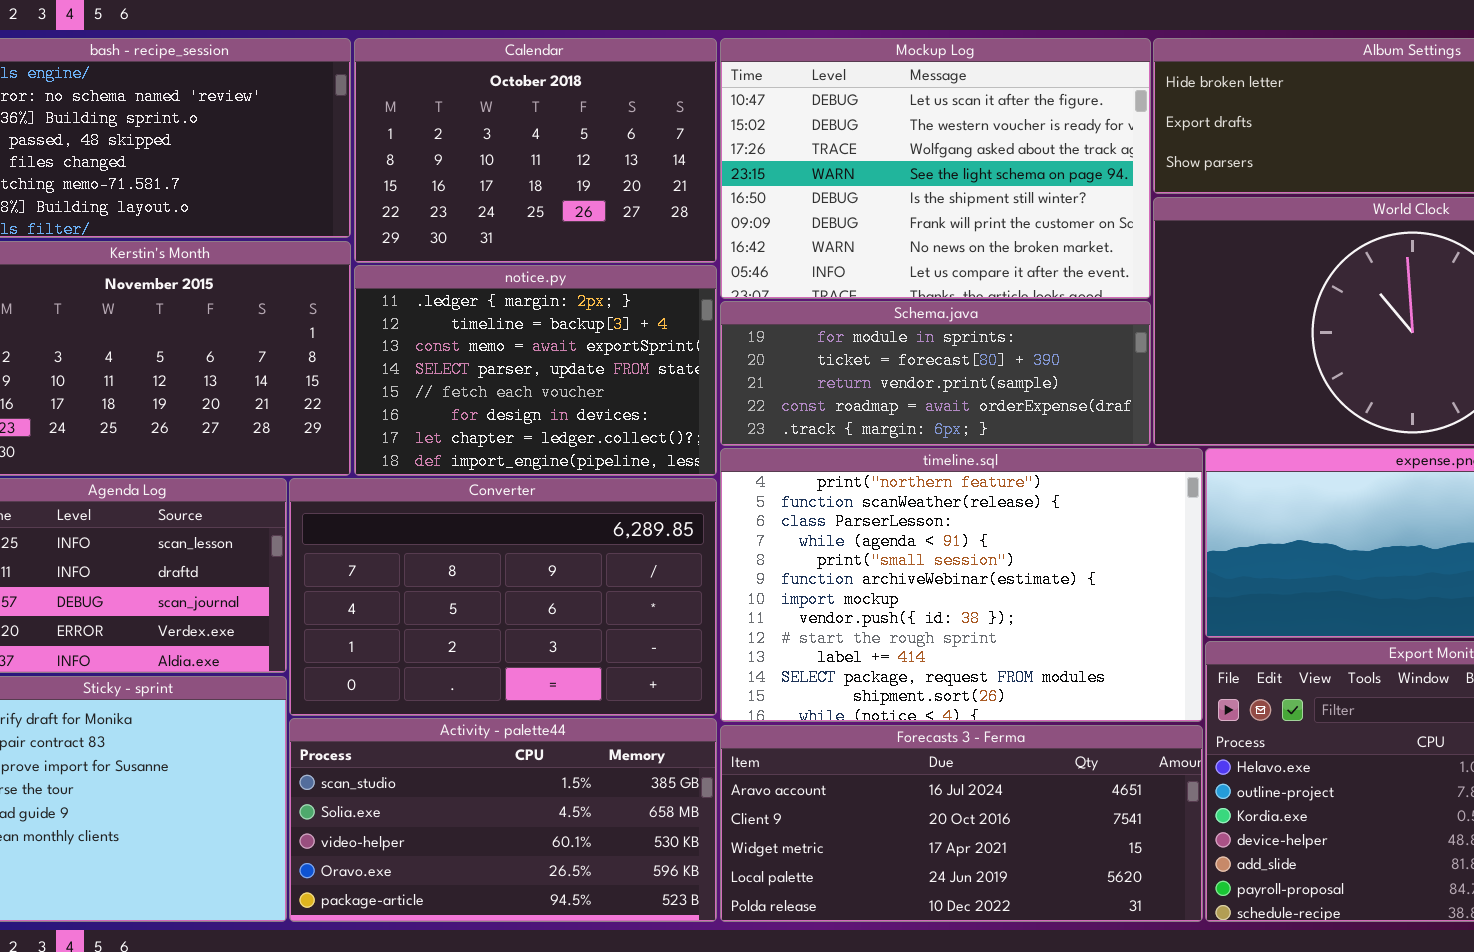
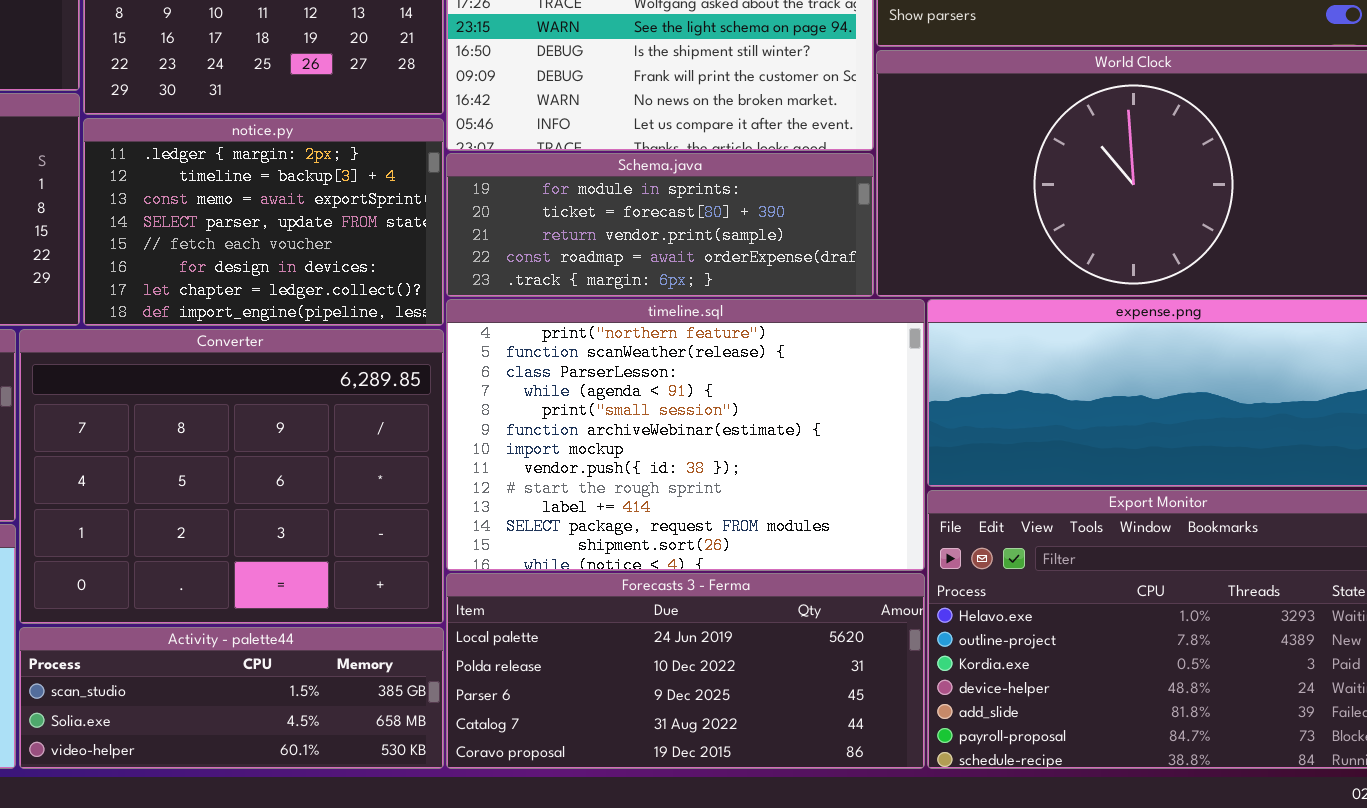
Converter: [289,478,717,716] -> [19,329,444,624], resized
Activity - palette44: [289,718,717,922] -> [19,627,444,769], resized
Forecasts 3 - Ferma: [720,725,1203,922] -> [446,573,925,769], scrolled down 3 rows

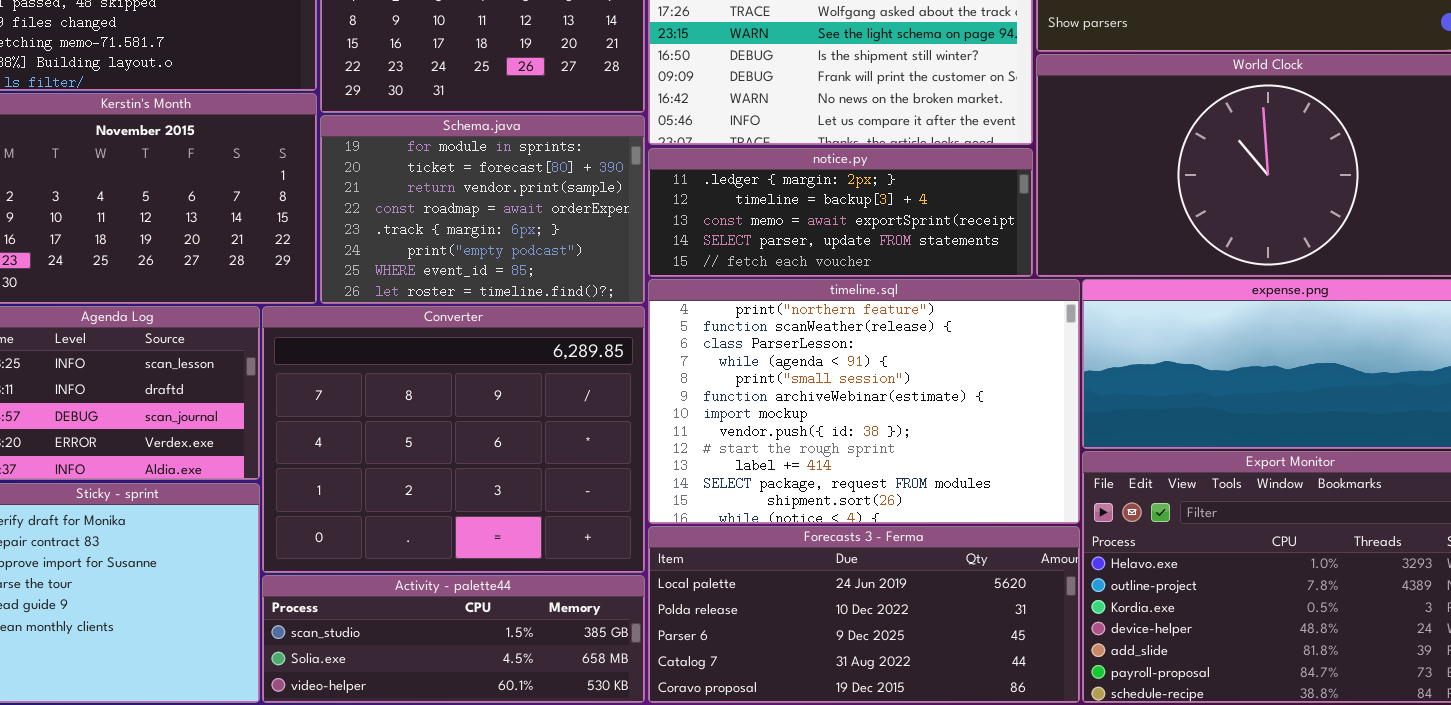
notice.py: [83,118,444,326] -> [648,148,1033,277], moved, resized
Schema.java: [446,153,874,297] -> [320,115,645,304], moved, resized

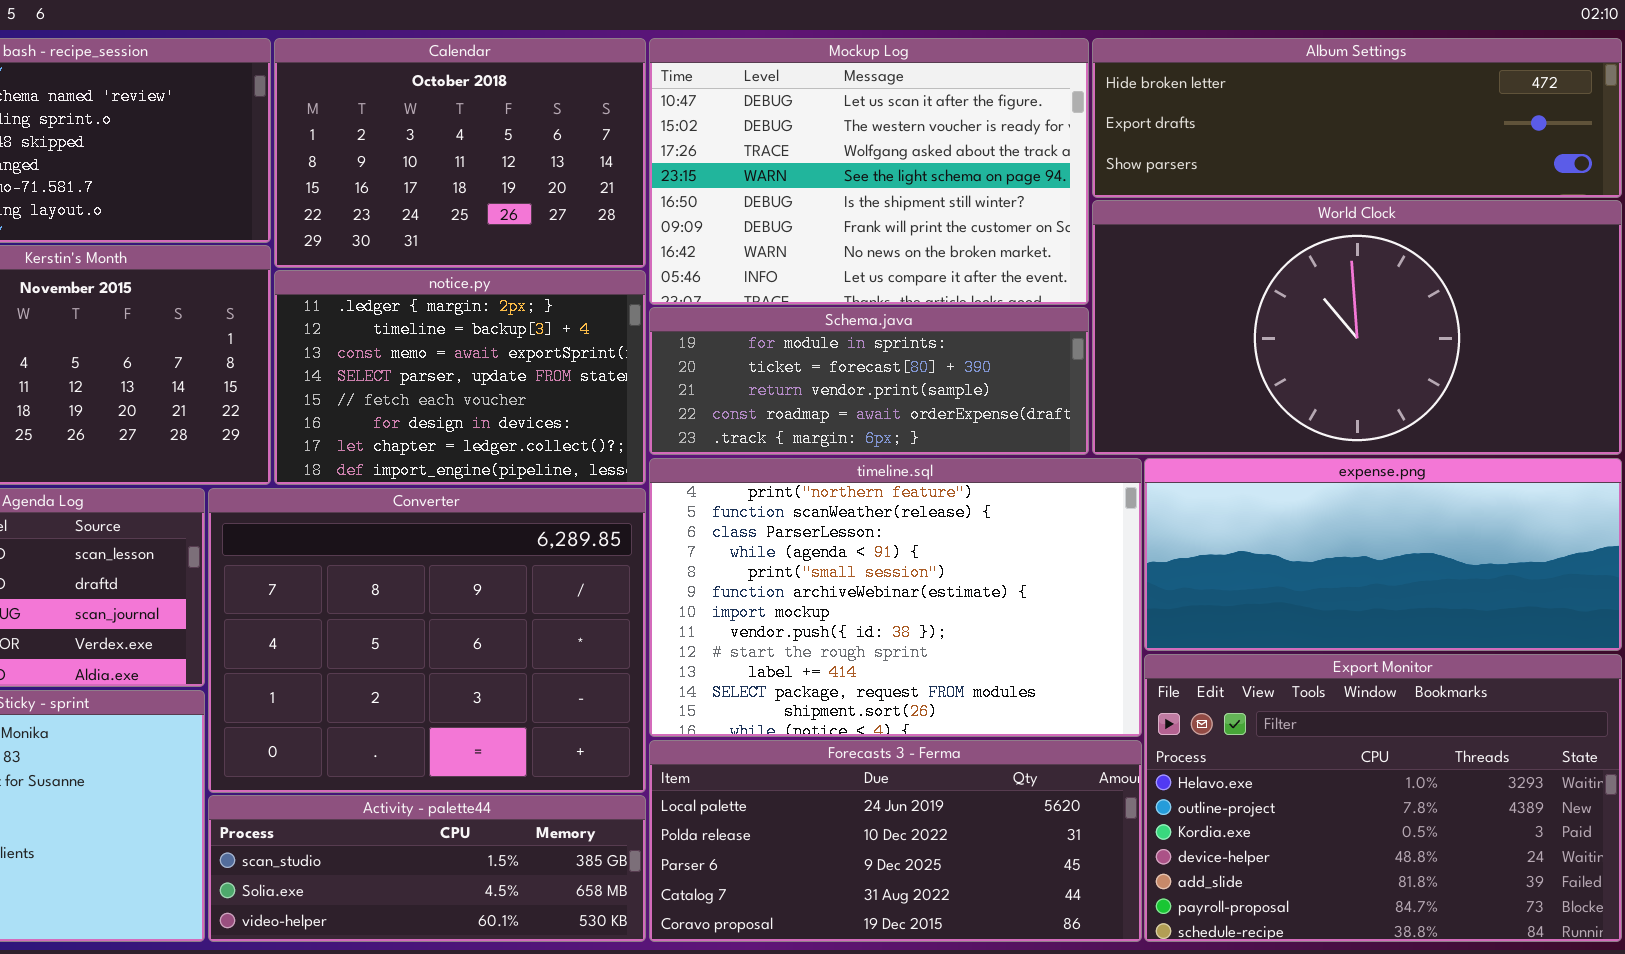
Schema.java: [320,115,645,304] -> [649,307,1089,455], moved, resized
notice.py: [648,148,1033,277] -> [274,270,646,485], moved, resized

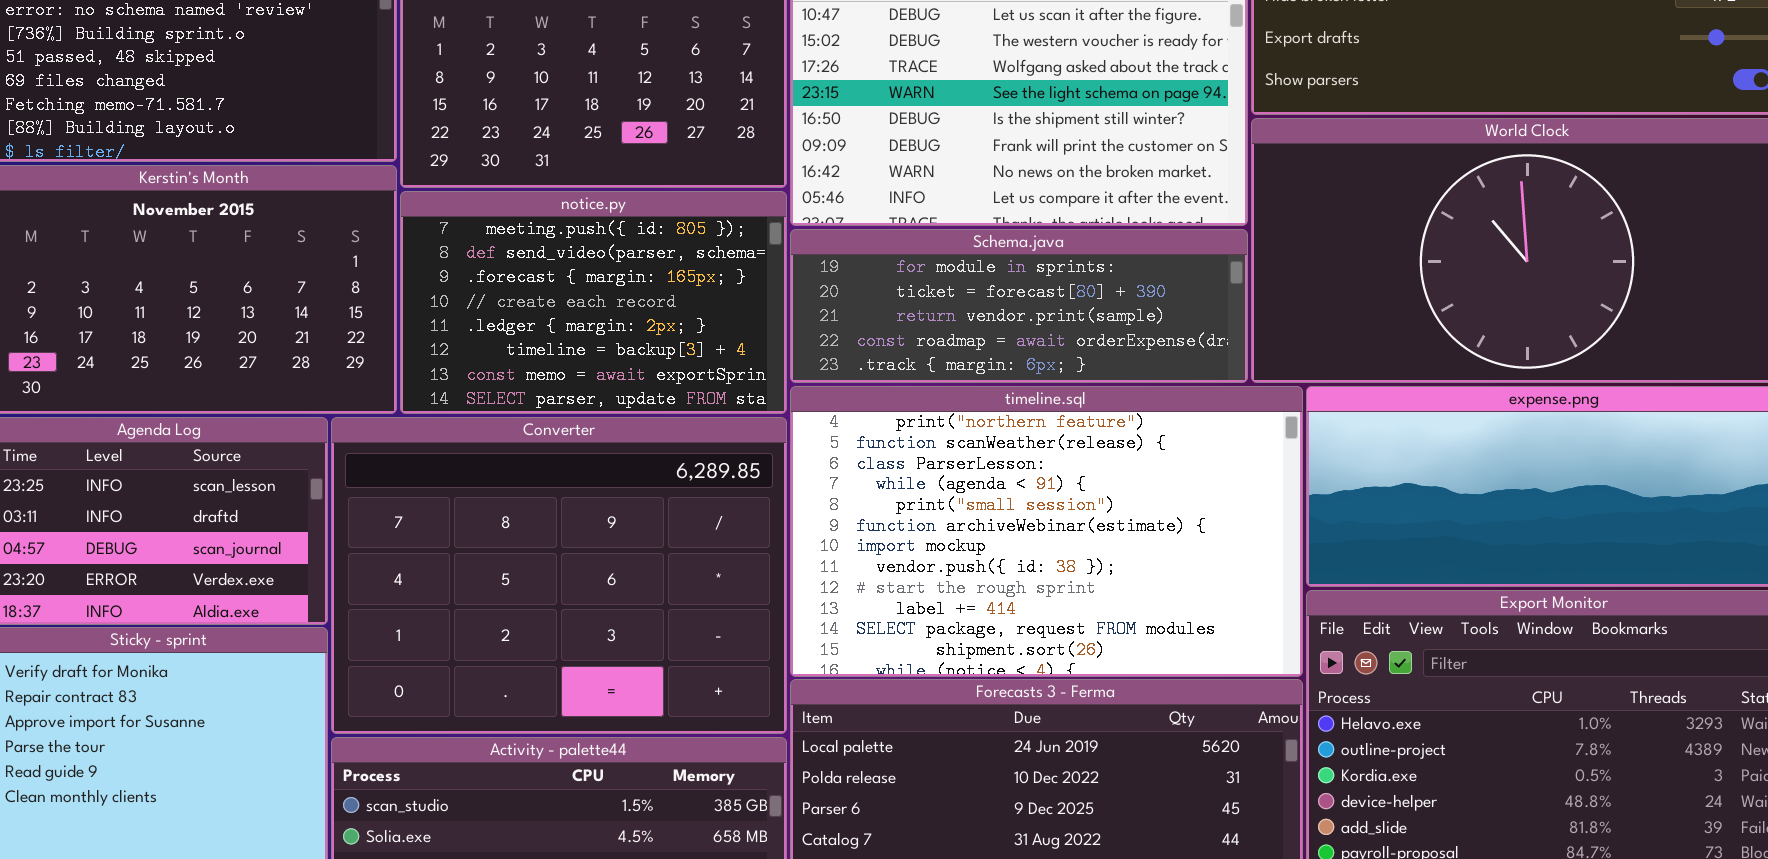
notice.py: [274,270,646,485] -> [400,191,787,414], scrolled up 4 rows

